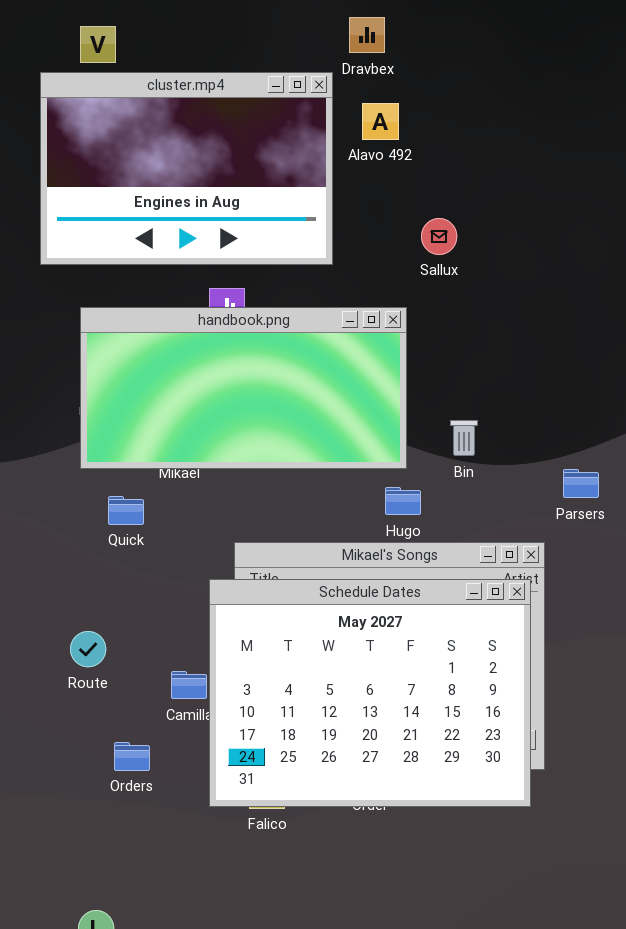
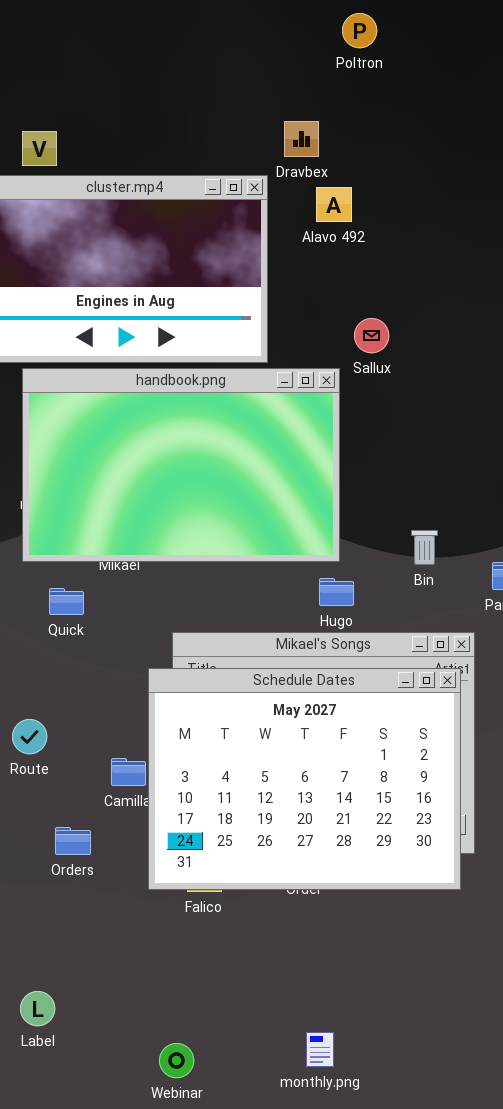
Alavo 492: [362,103,399,140] -> [316,187,352,222], moved
handbook.png: [80,307,407,469] -> [22,368,340,562], resized
Bin: [450,420,478,456] -> [411,530,438,565], moved

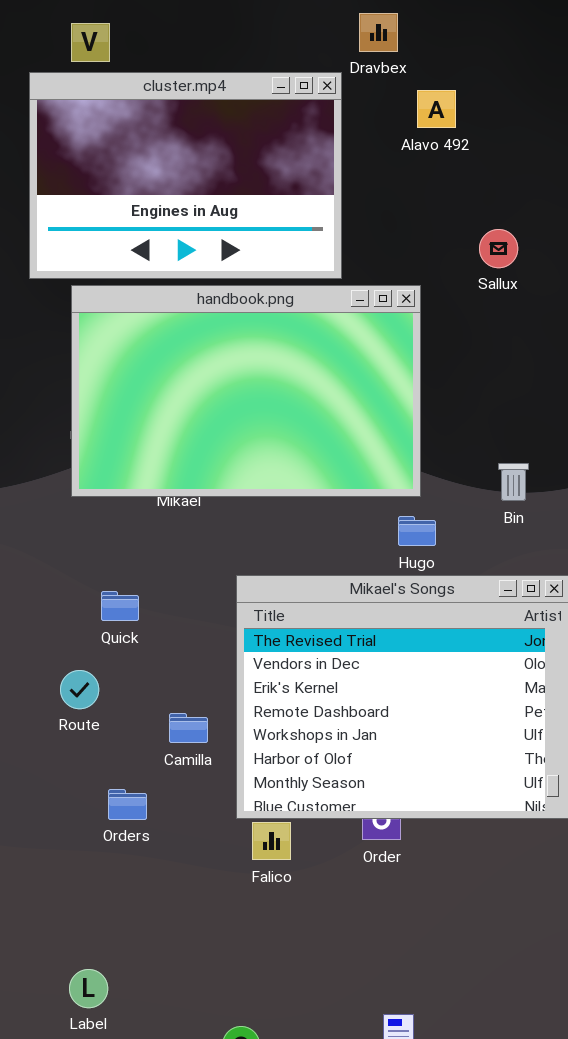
Alavo 492: [316,187,352,222] -> [417,90,456,128], moved
Sallux: [354,318,389,353] -> [479,229,518,268], moved
Quick: [49,588,84,615] -> [101,591,139,621], moved
Schedule Dates: [148,668,461,890] -> none, closed

